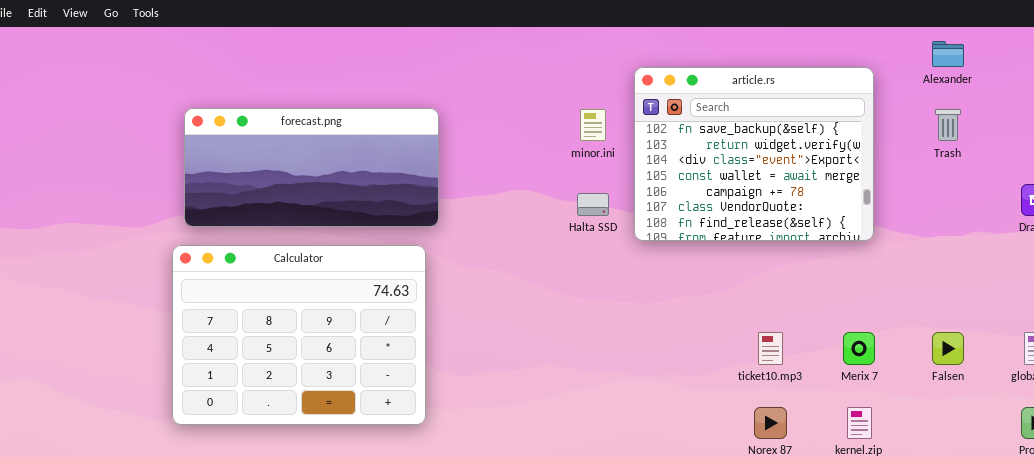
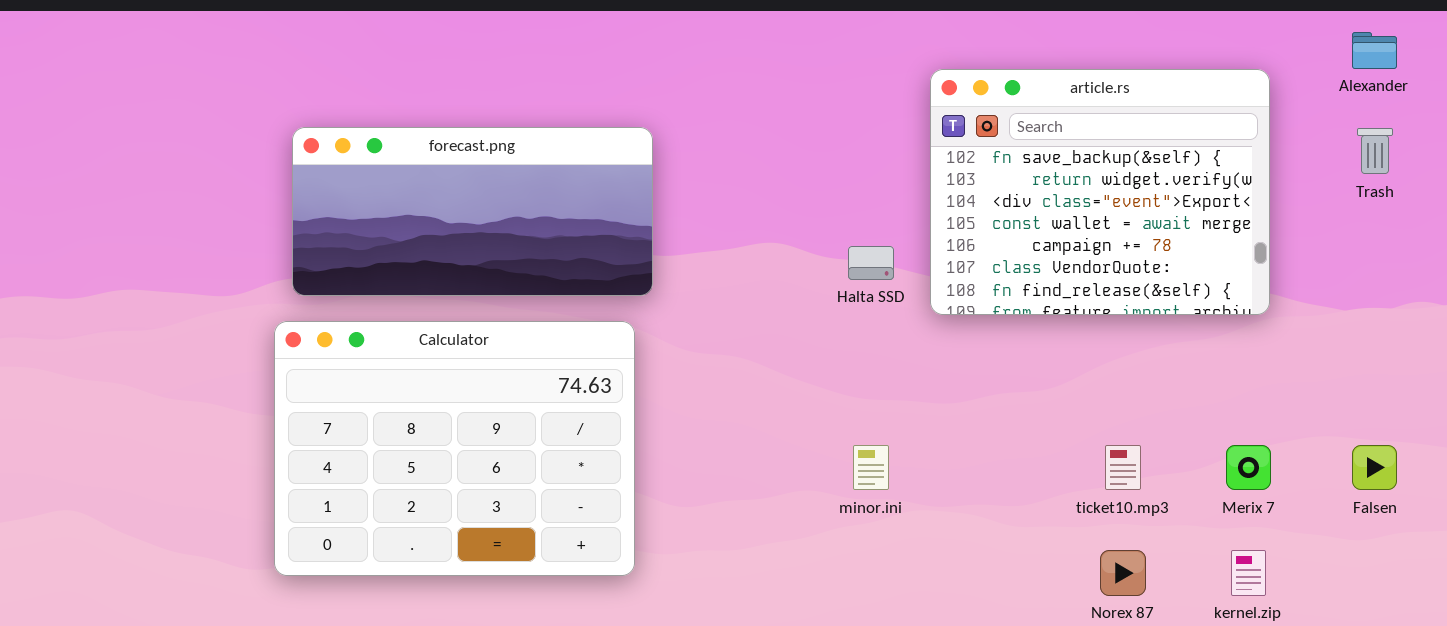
minor.ini: [580,109,606,141] -> [853,445,889,490], moved

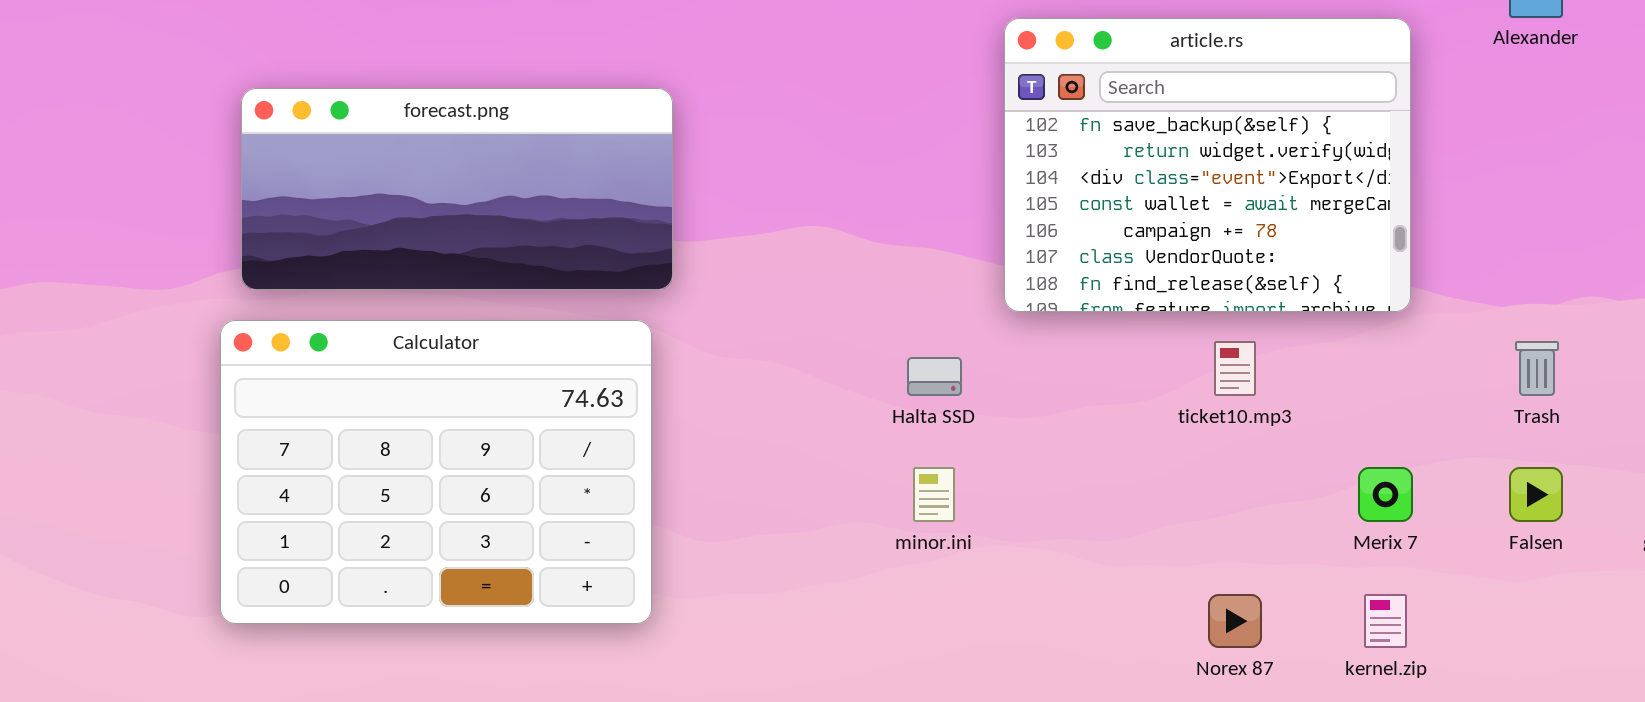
Trash: [1357,128,1393,174] -> [1515,341,1559,396], moved
Halta SSD: [848,246,894,280] -> [907,357,962,396], moved
ticket10.mp3: [1105,445,1141,490] -> [1214,341,1256,396], moved

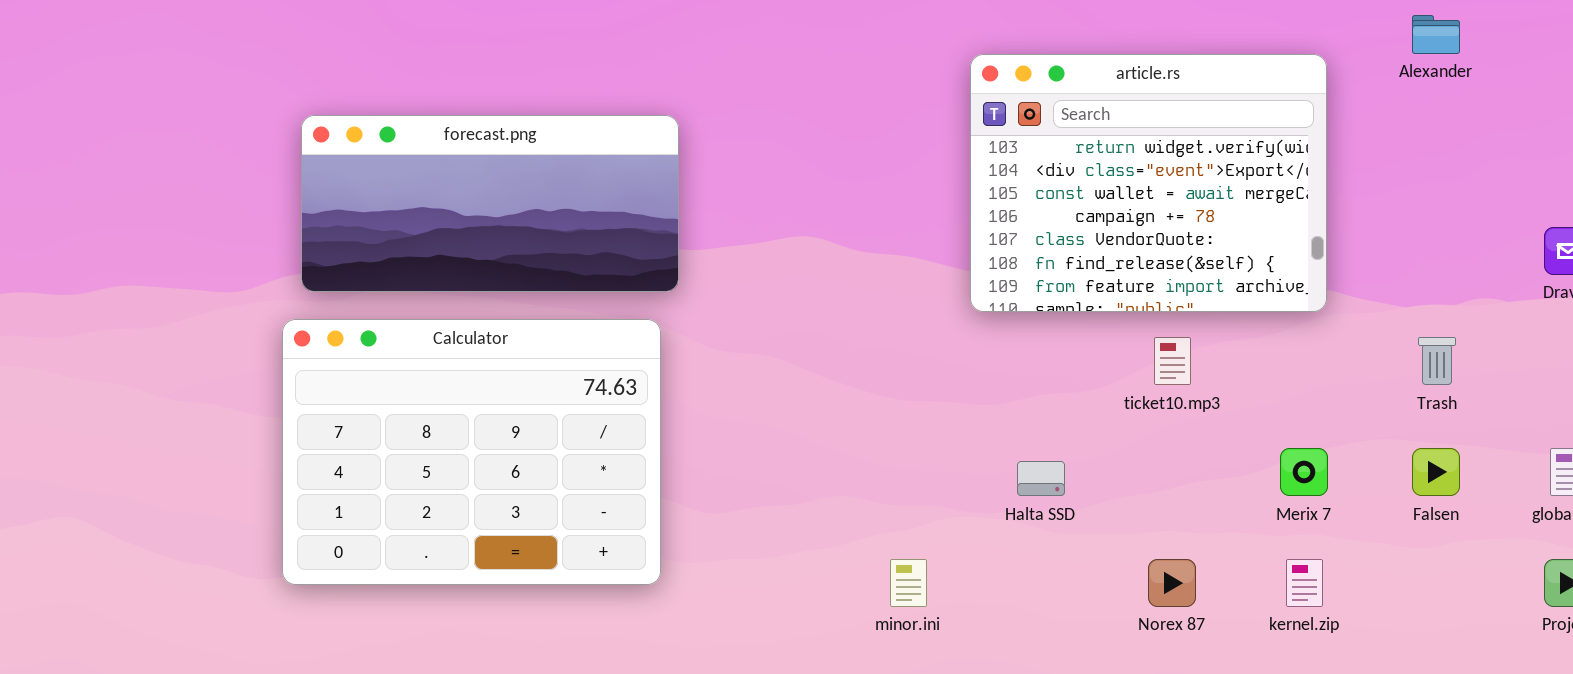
article.rs: [1004,18,1411,312] -> [970,54,1327,312], scrolled down 1 row
Halta SSD: [907,357,962,396] -> [1017,461,1065,496], moved
minor.ini: [913,467,955,522] -> [890,559,927,607], moved

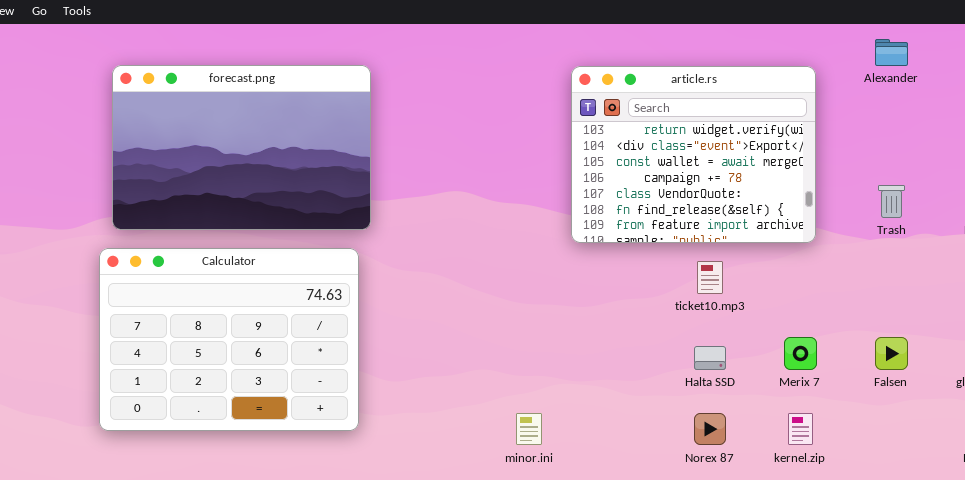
forecast.png: [301,115,679,292] -> [112,65,371,230], resized
Trash: [1418,337,1456,385] -> [878,185,905,218], moved
Halta SSD: [1017,461,1065,496] -> [694,346,726,370], moved

